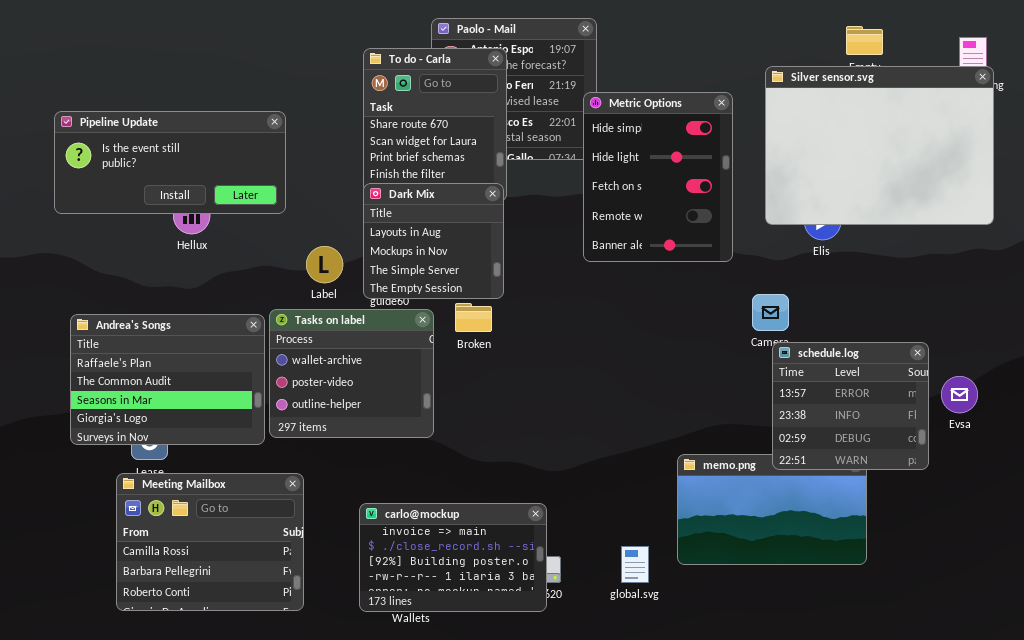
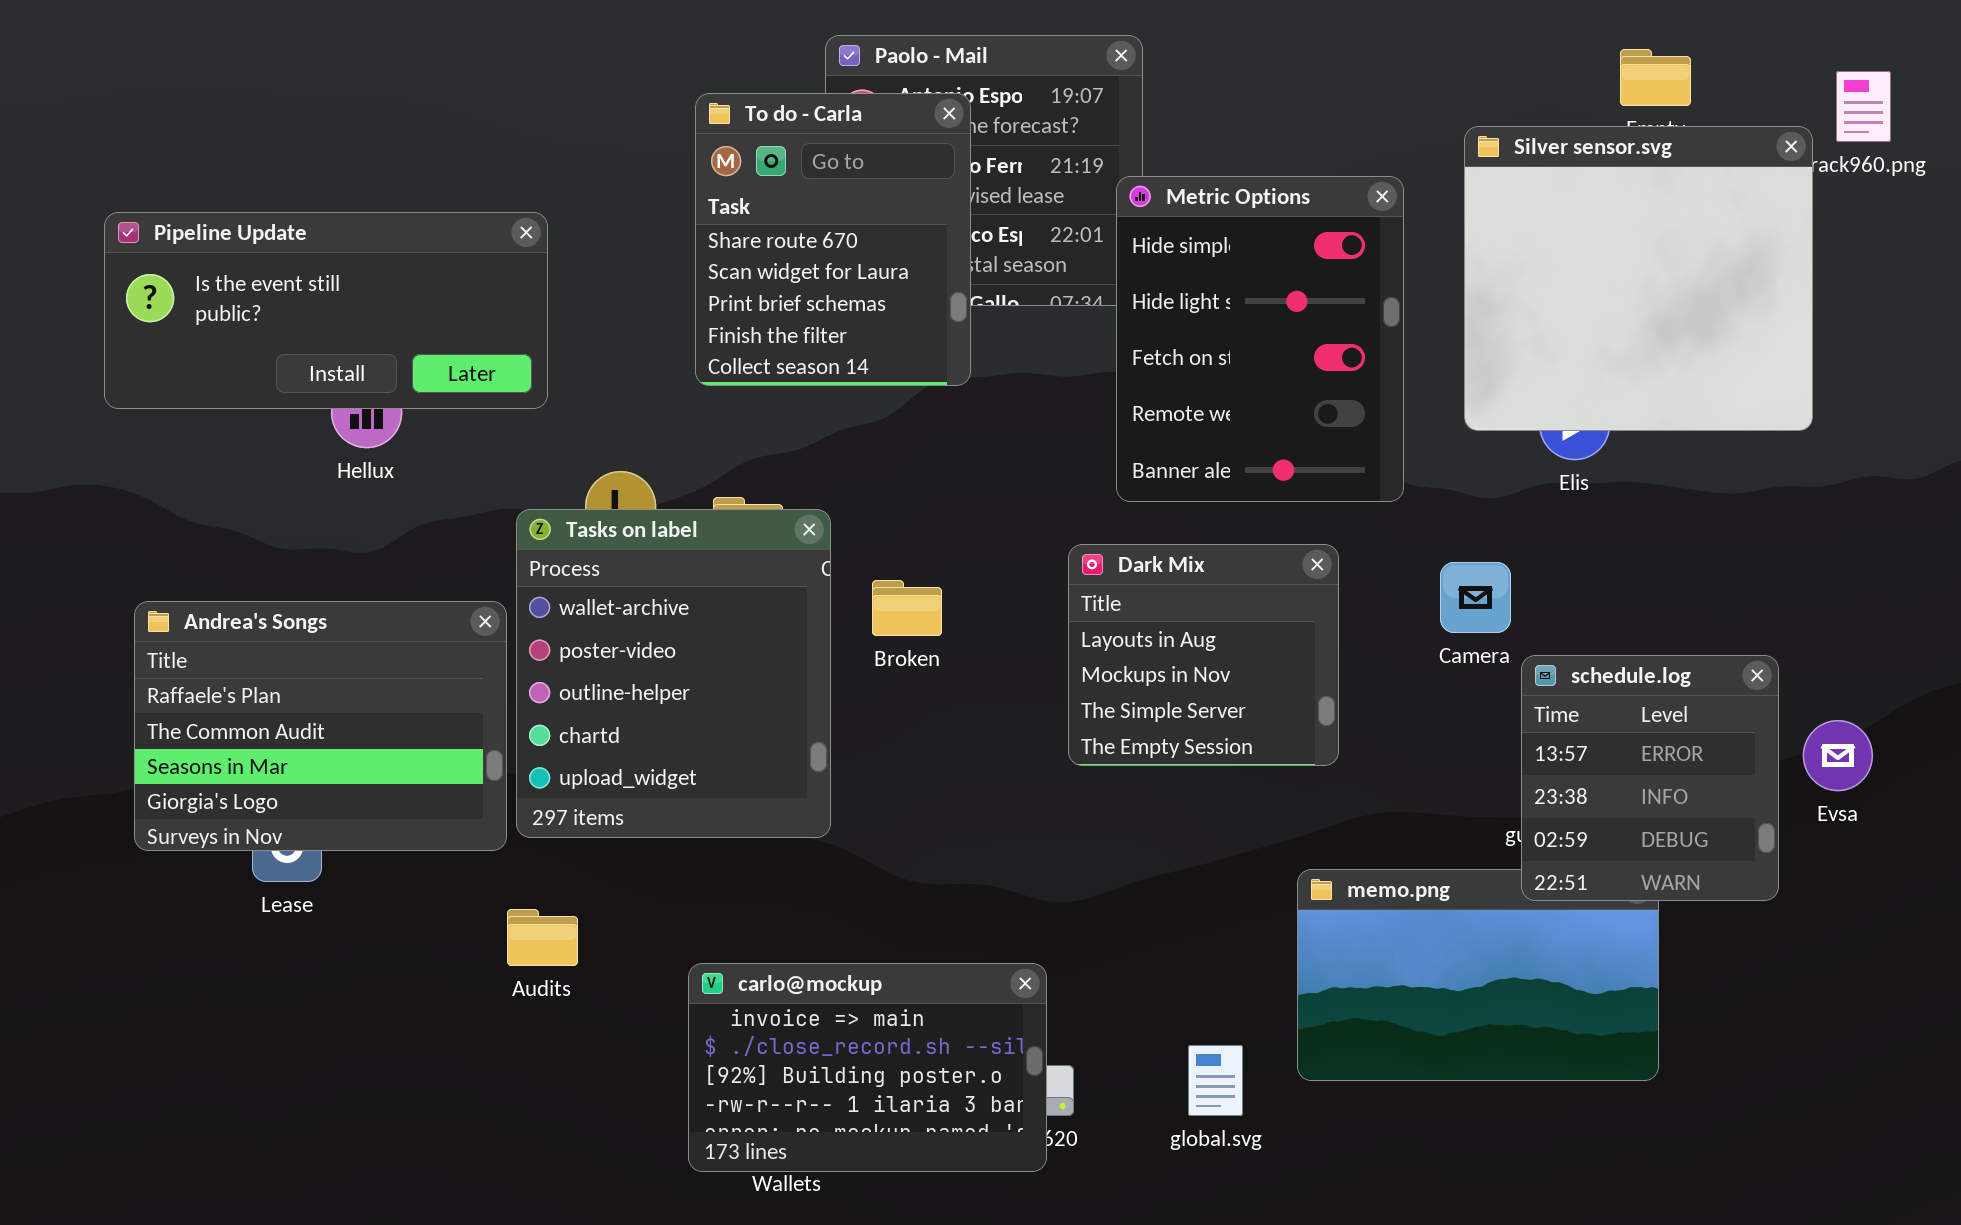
Silver sensor.svg: [765,66,994,225] -> [1464,126,1813,431], resized
Dark Mix: [363,183,504,299] -> [1068,544,1339,766], moved
Tasks on label: [269,309,434,438] -> [516,509,831,838], resized
schedule.log: [772,342,929,470] -> [1521,655,1779,901], resized
Meeting Mailbox: [116,473,304,611] -> none, closed

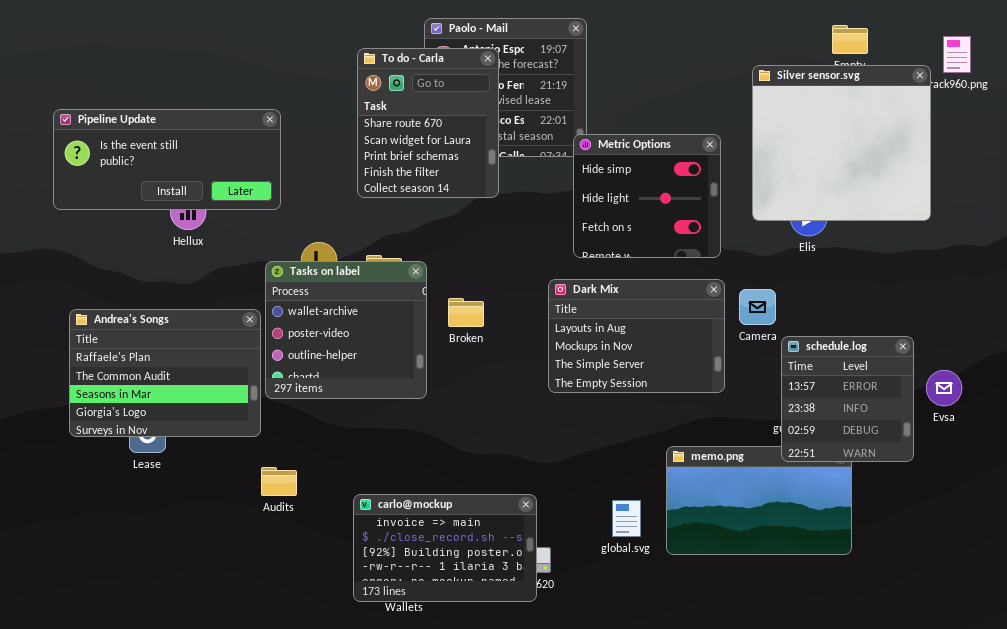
Metric Options: [1116,176,1404,502] -> [573,134,721,258], resized
Tasks on label: [516,509,831,838] -> [265,261,427,399], resized
Dark Mix: [1068,544,1339,766] -> [548,279,725,393], resized
global.svg: [1188,1045,1243,1116] -> [612,500,641,537], moved

